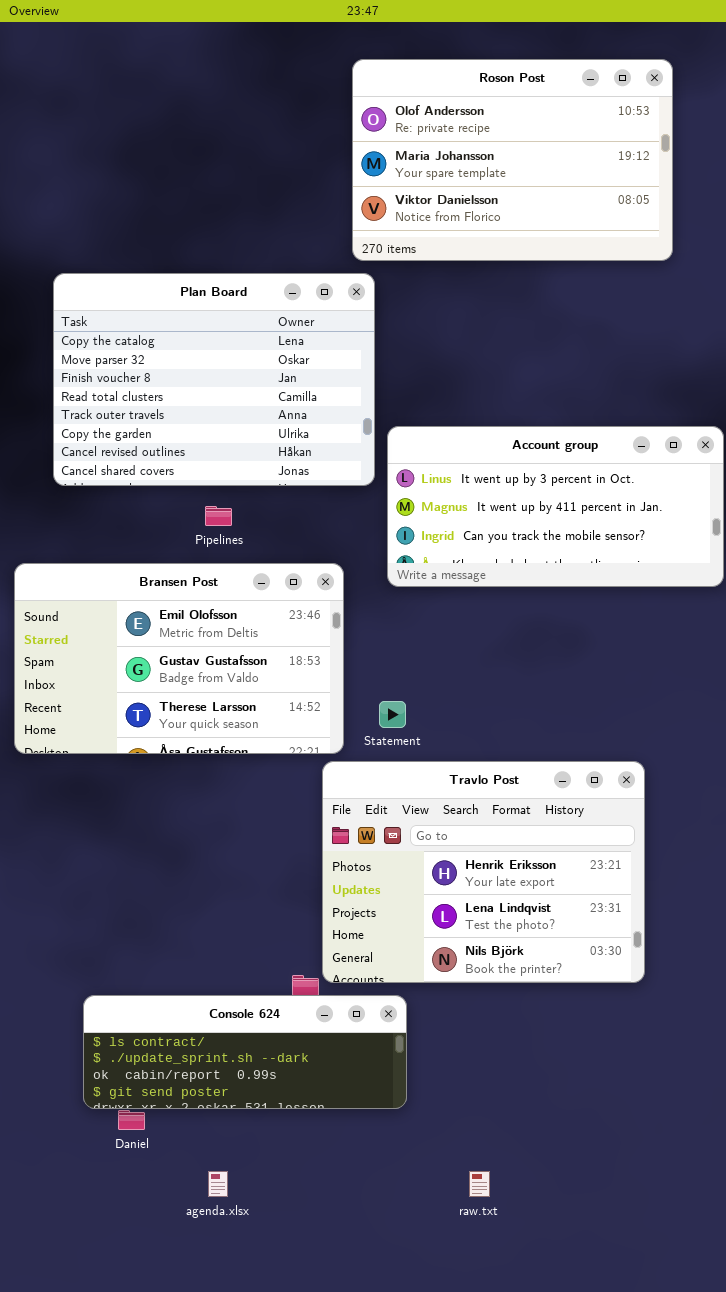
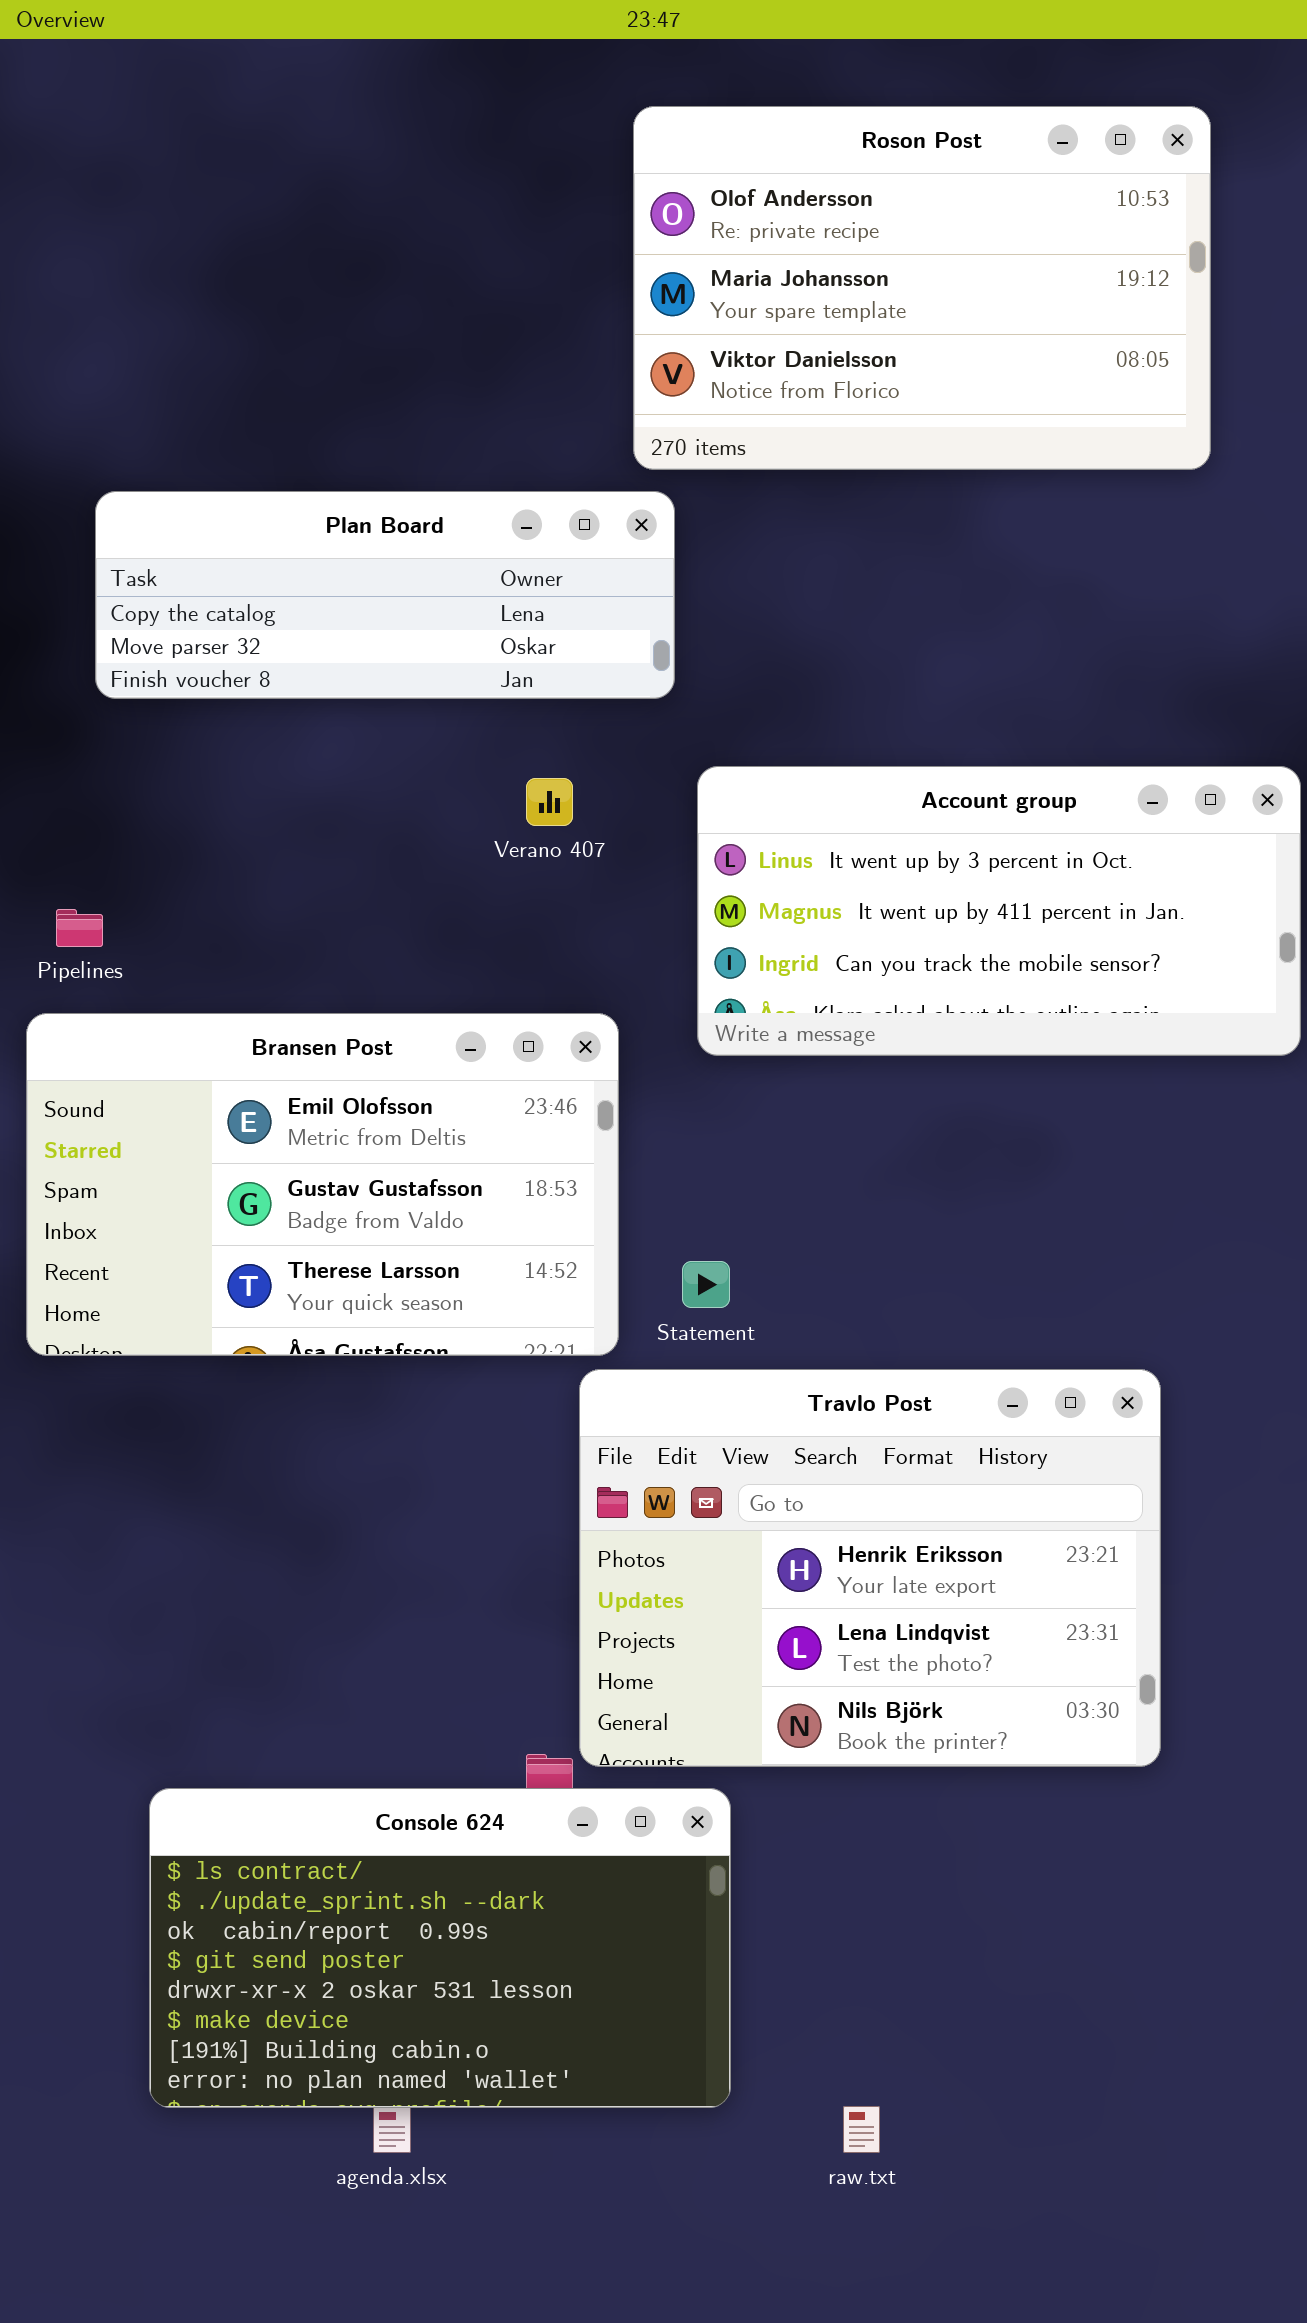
Plan Board: [53,273,375,486] -> [95,491,675,699], resized
Pipelines: [205,506,232,526] -> [56,909,103,947], moved
Console 624: [83,995,407,1109] -> [149,1788,731,2108], resized

